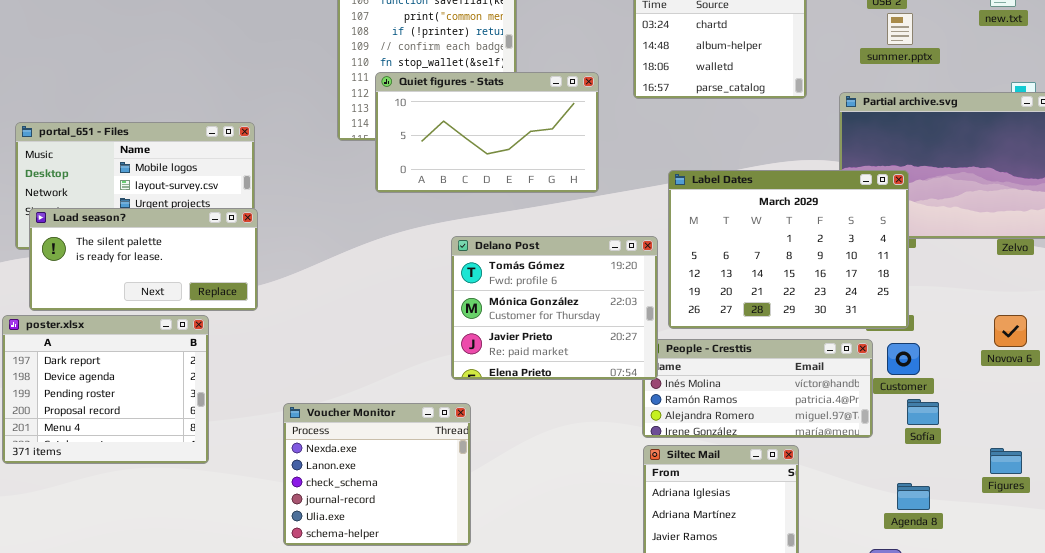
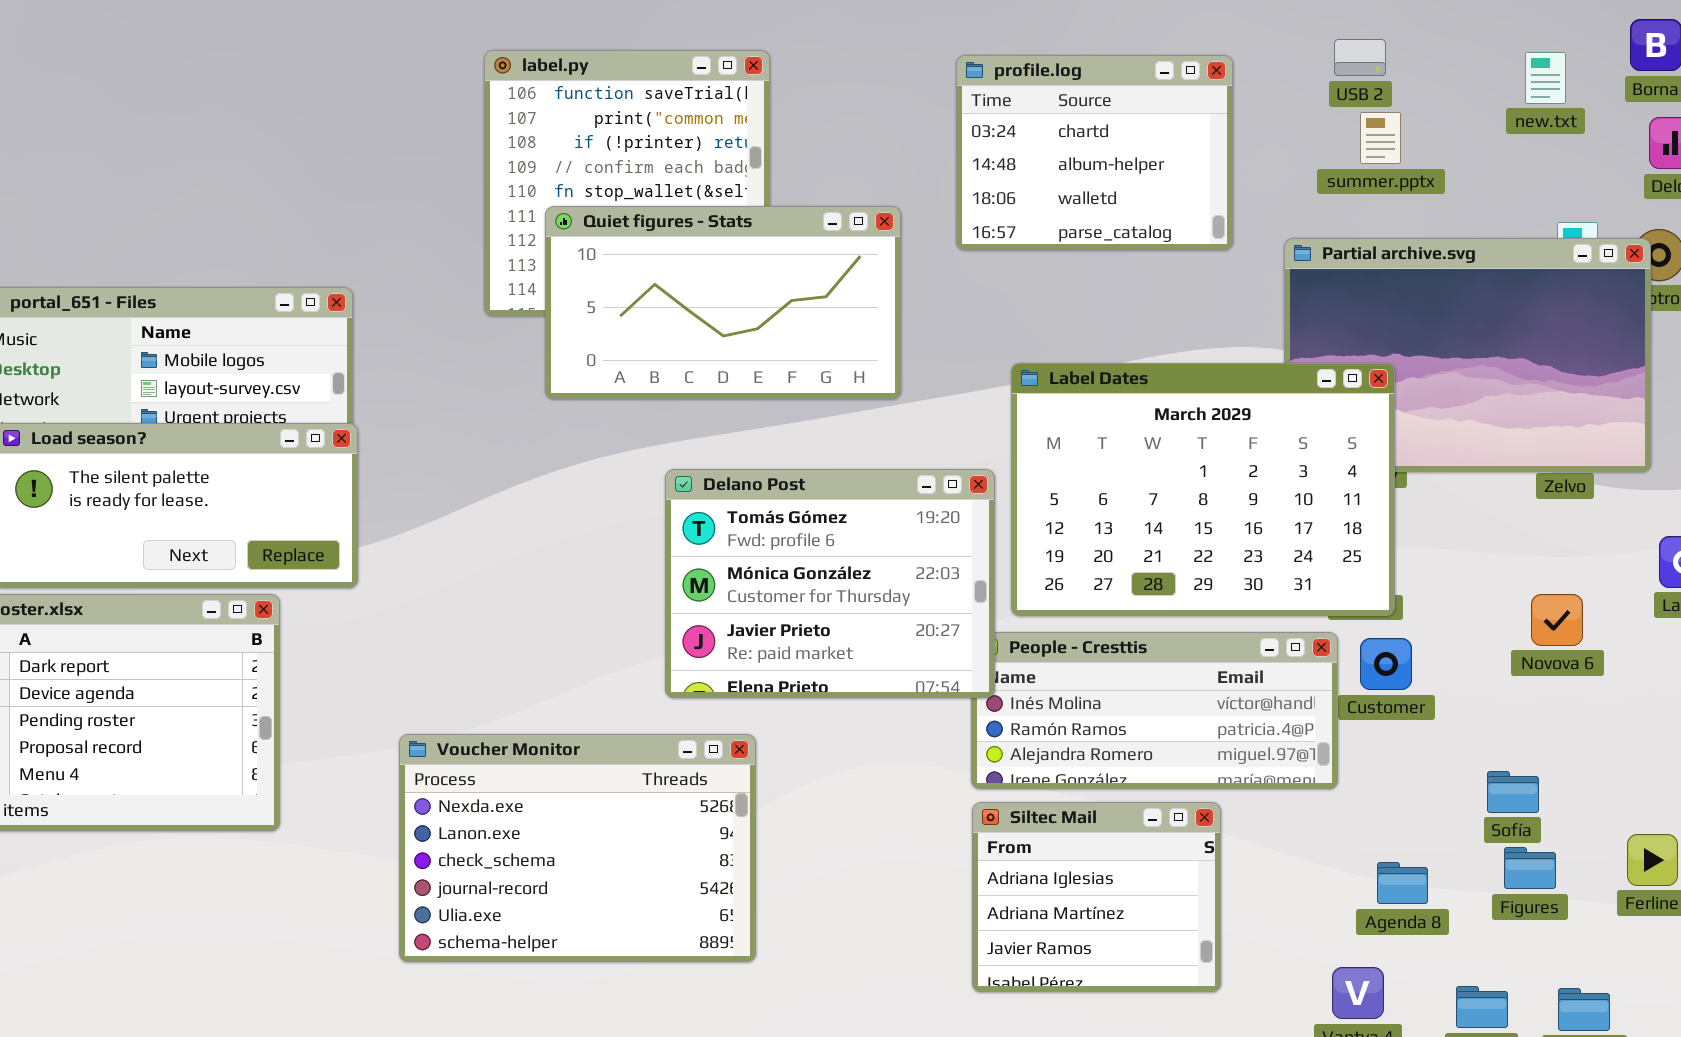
Sofía: [907,399,939,425] -> [1487,771,1539,813], moved
Voucher Monitor: [283,403,471,546] -> [399,734,756,962], resized
Figures: [990,448,1022,474] -> [1504,847,1556,889], moved

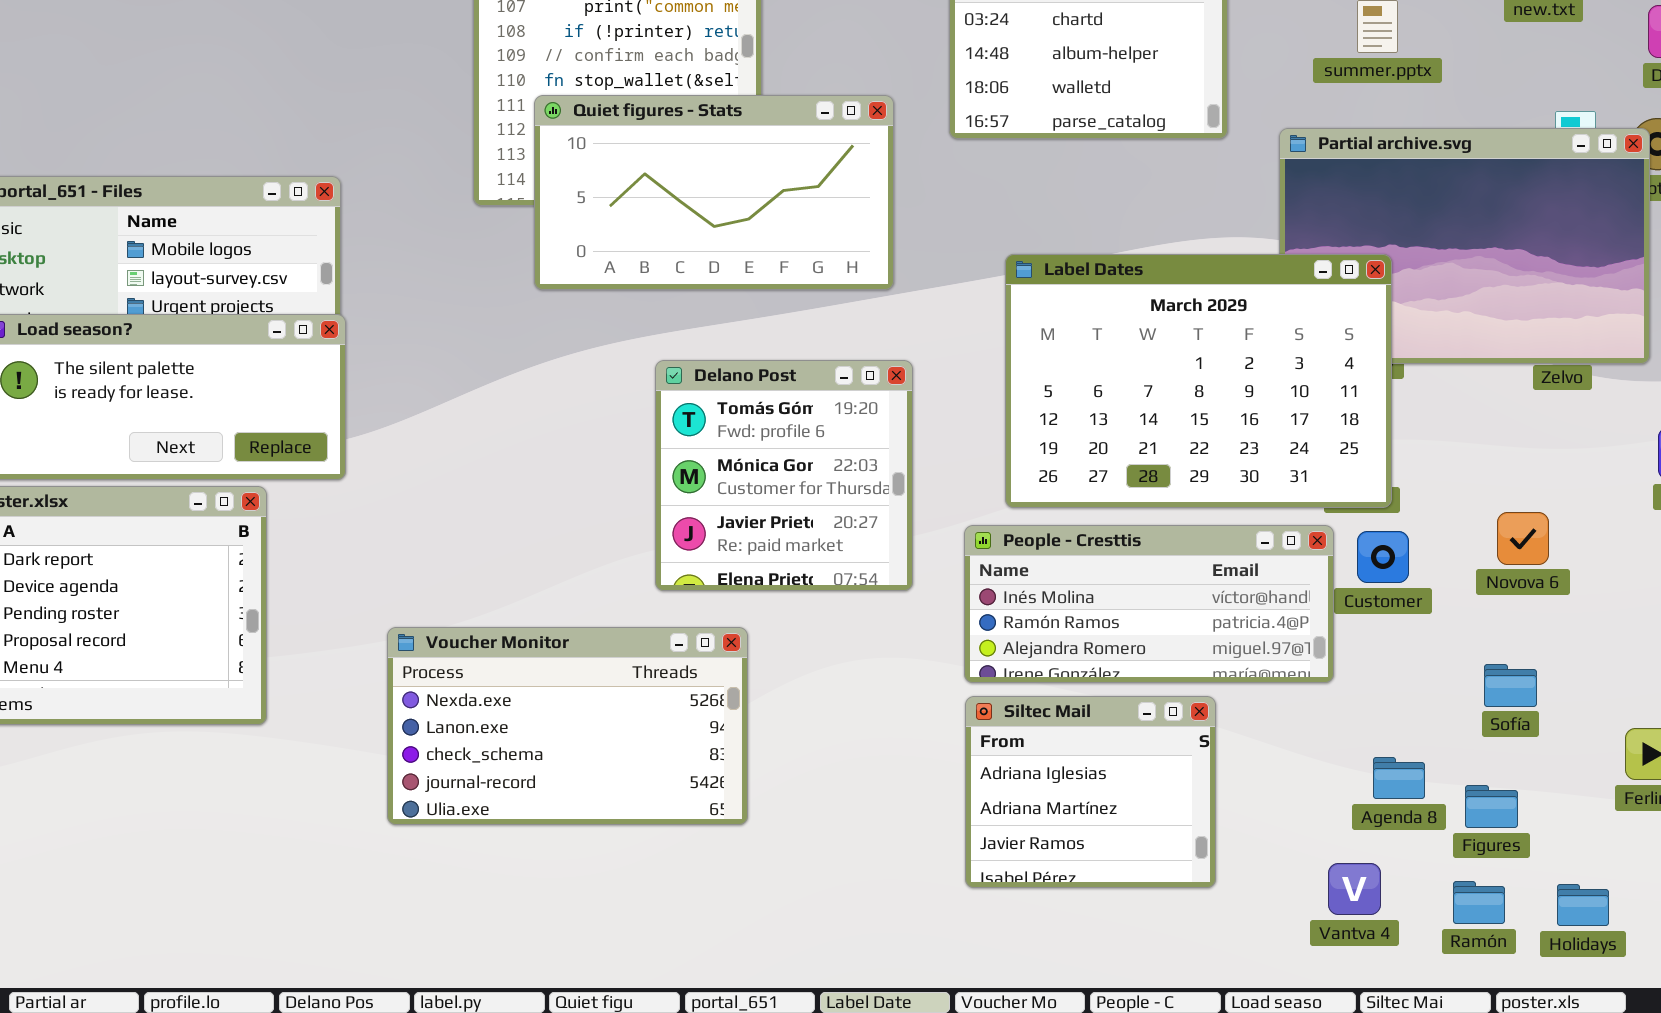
Delano Post: [665,469,995,698] -> [655,360,913,591], resized
Novova 6: [1531,594,1583,646] -> [1497,512,1549,565], moved
Voucher Monitor: [399,734,756,962] -> [387,627,748,825], resized
Figures: [1504,847,1556,889] -> [1465,785,1518,828], moved

